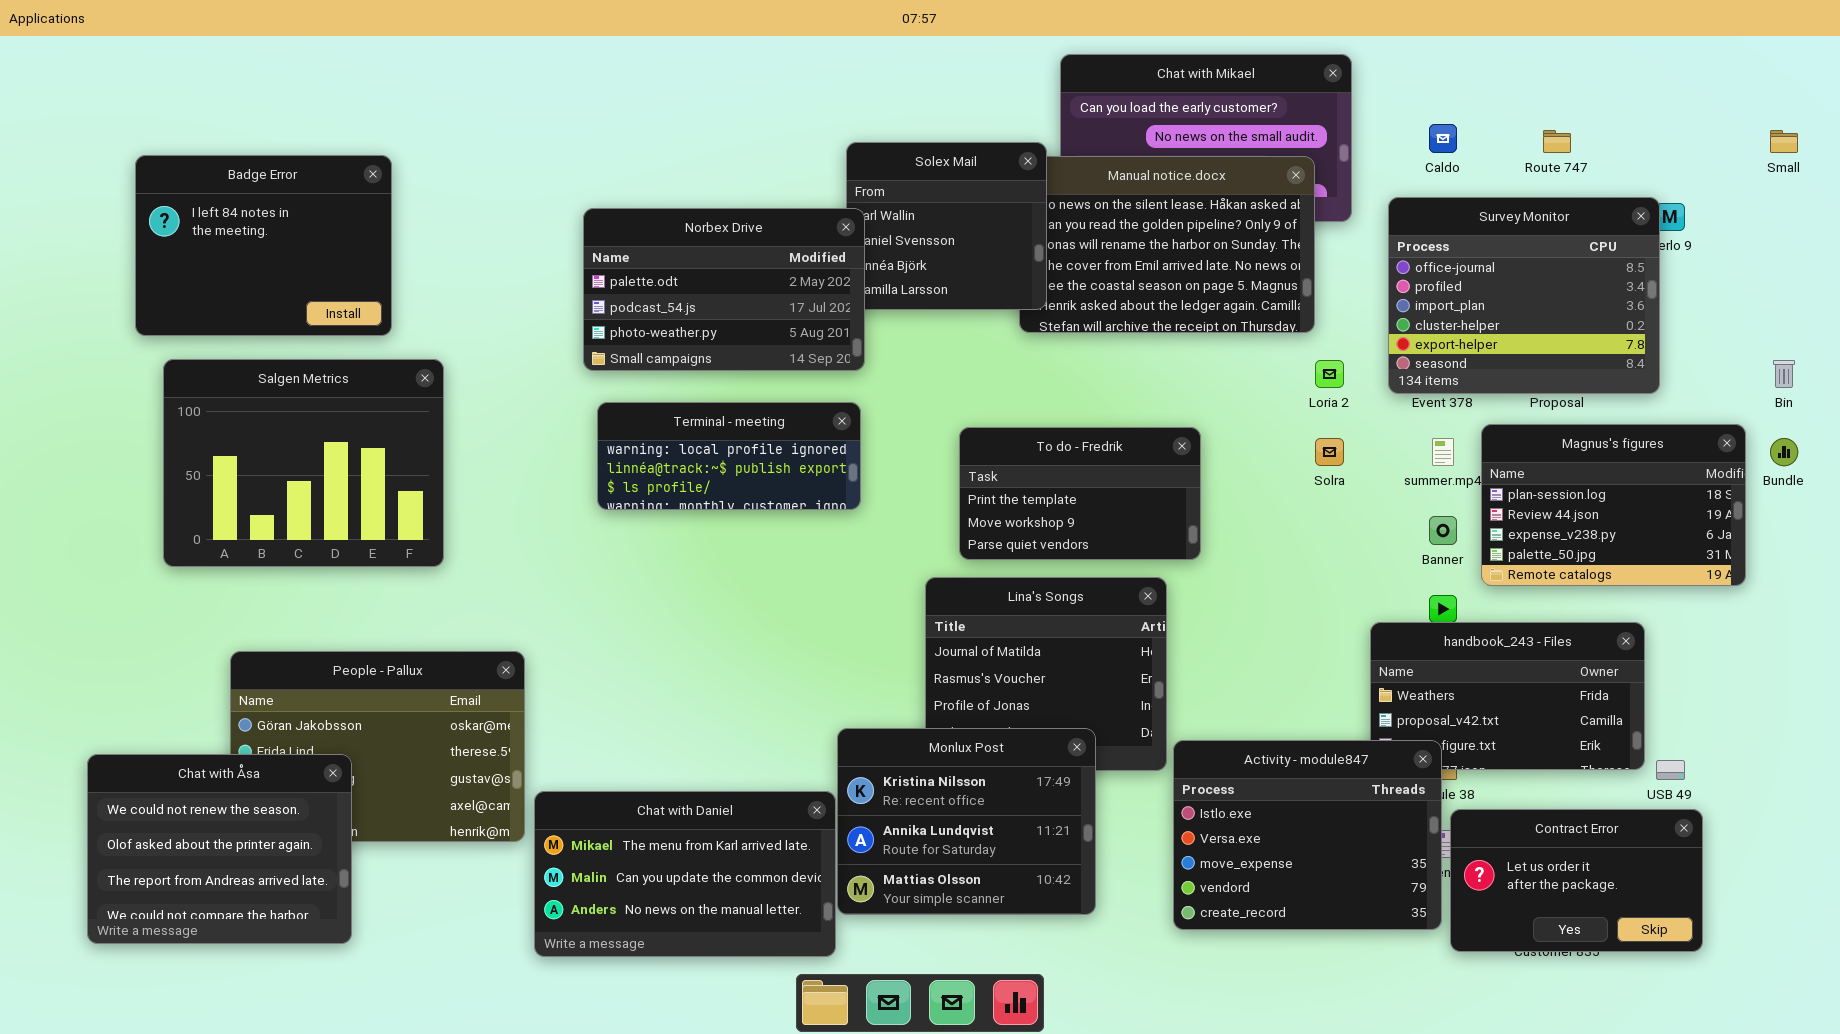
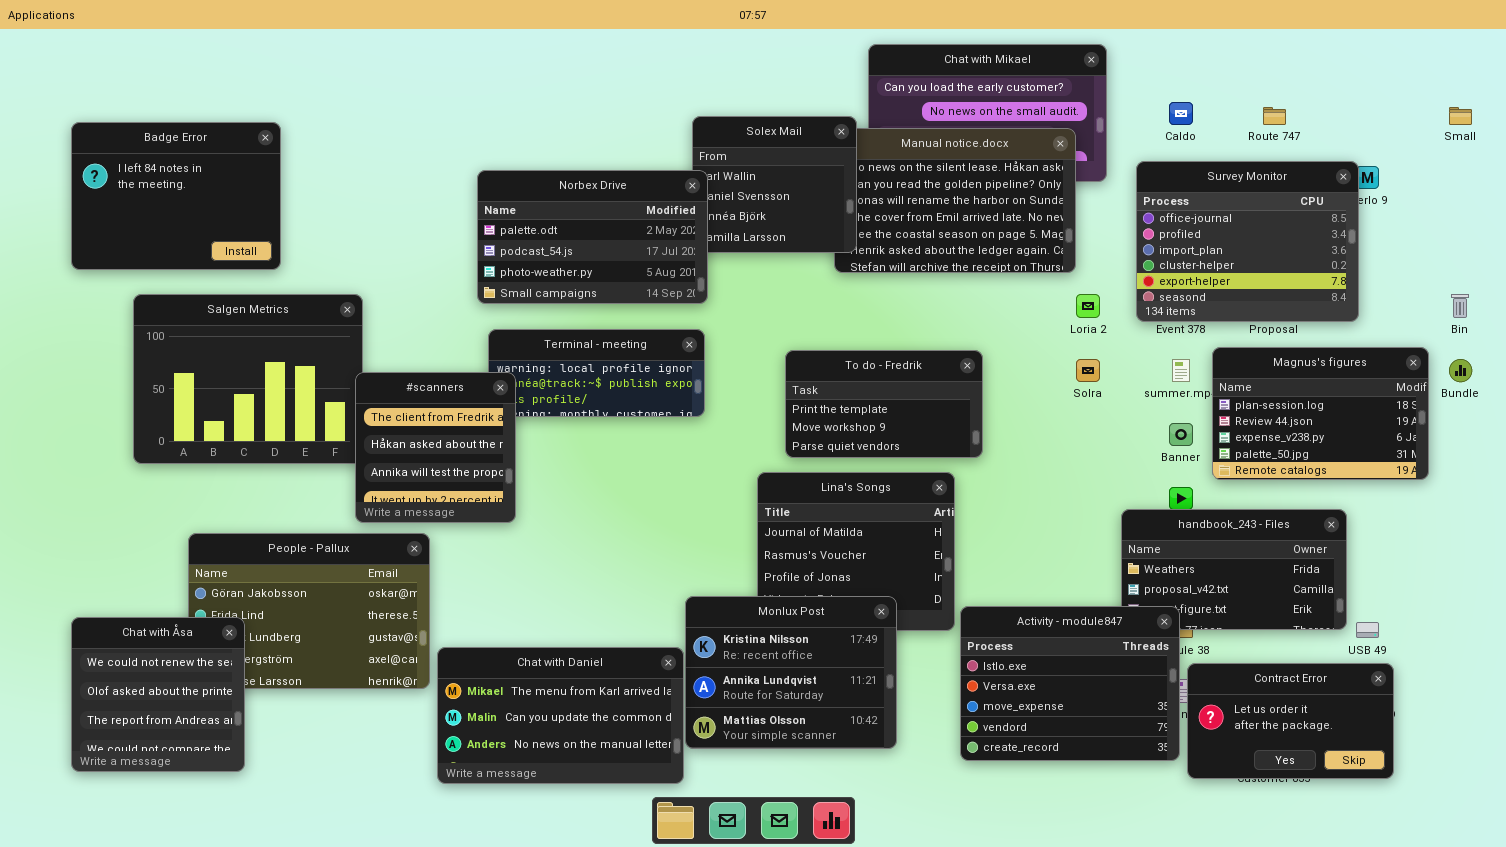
Badge Error: [135,155,392,336] -> [71,122,281,270], moved
#scanners: none -> [355,372,516,523], opened
Chat with Åsa: [87,754,352,944] -> [71,617,245,772], resized

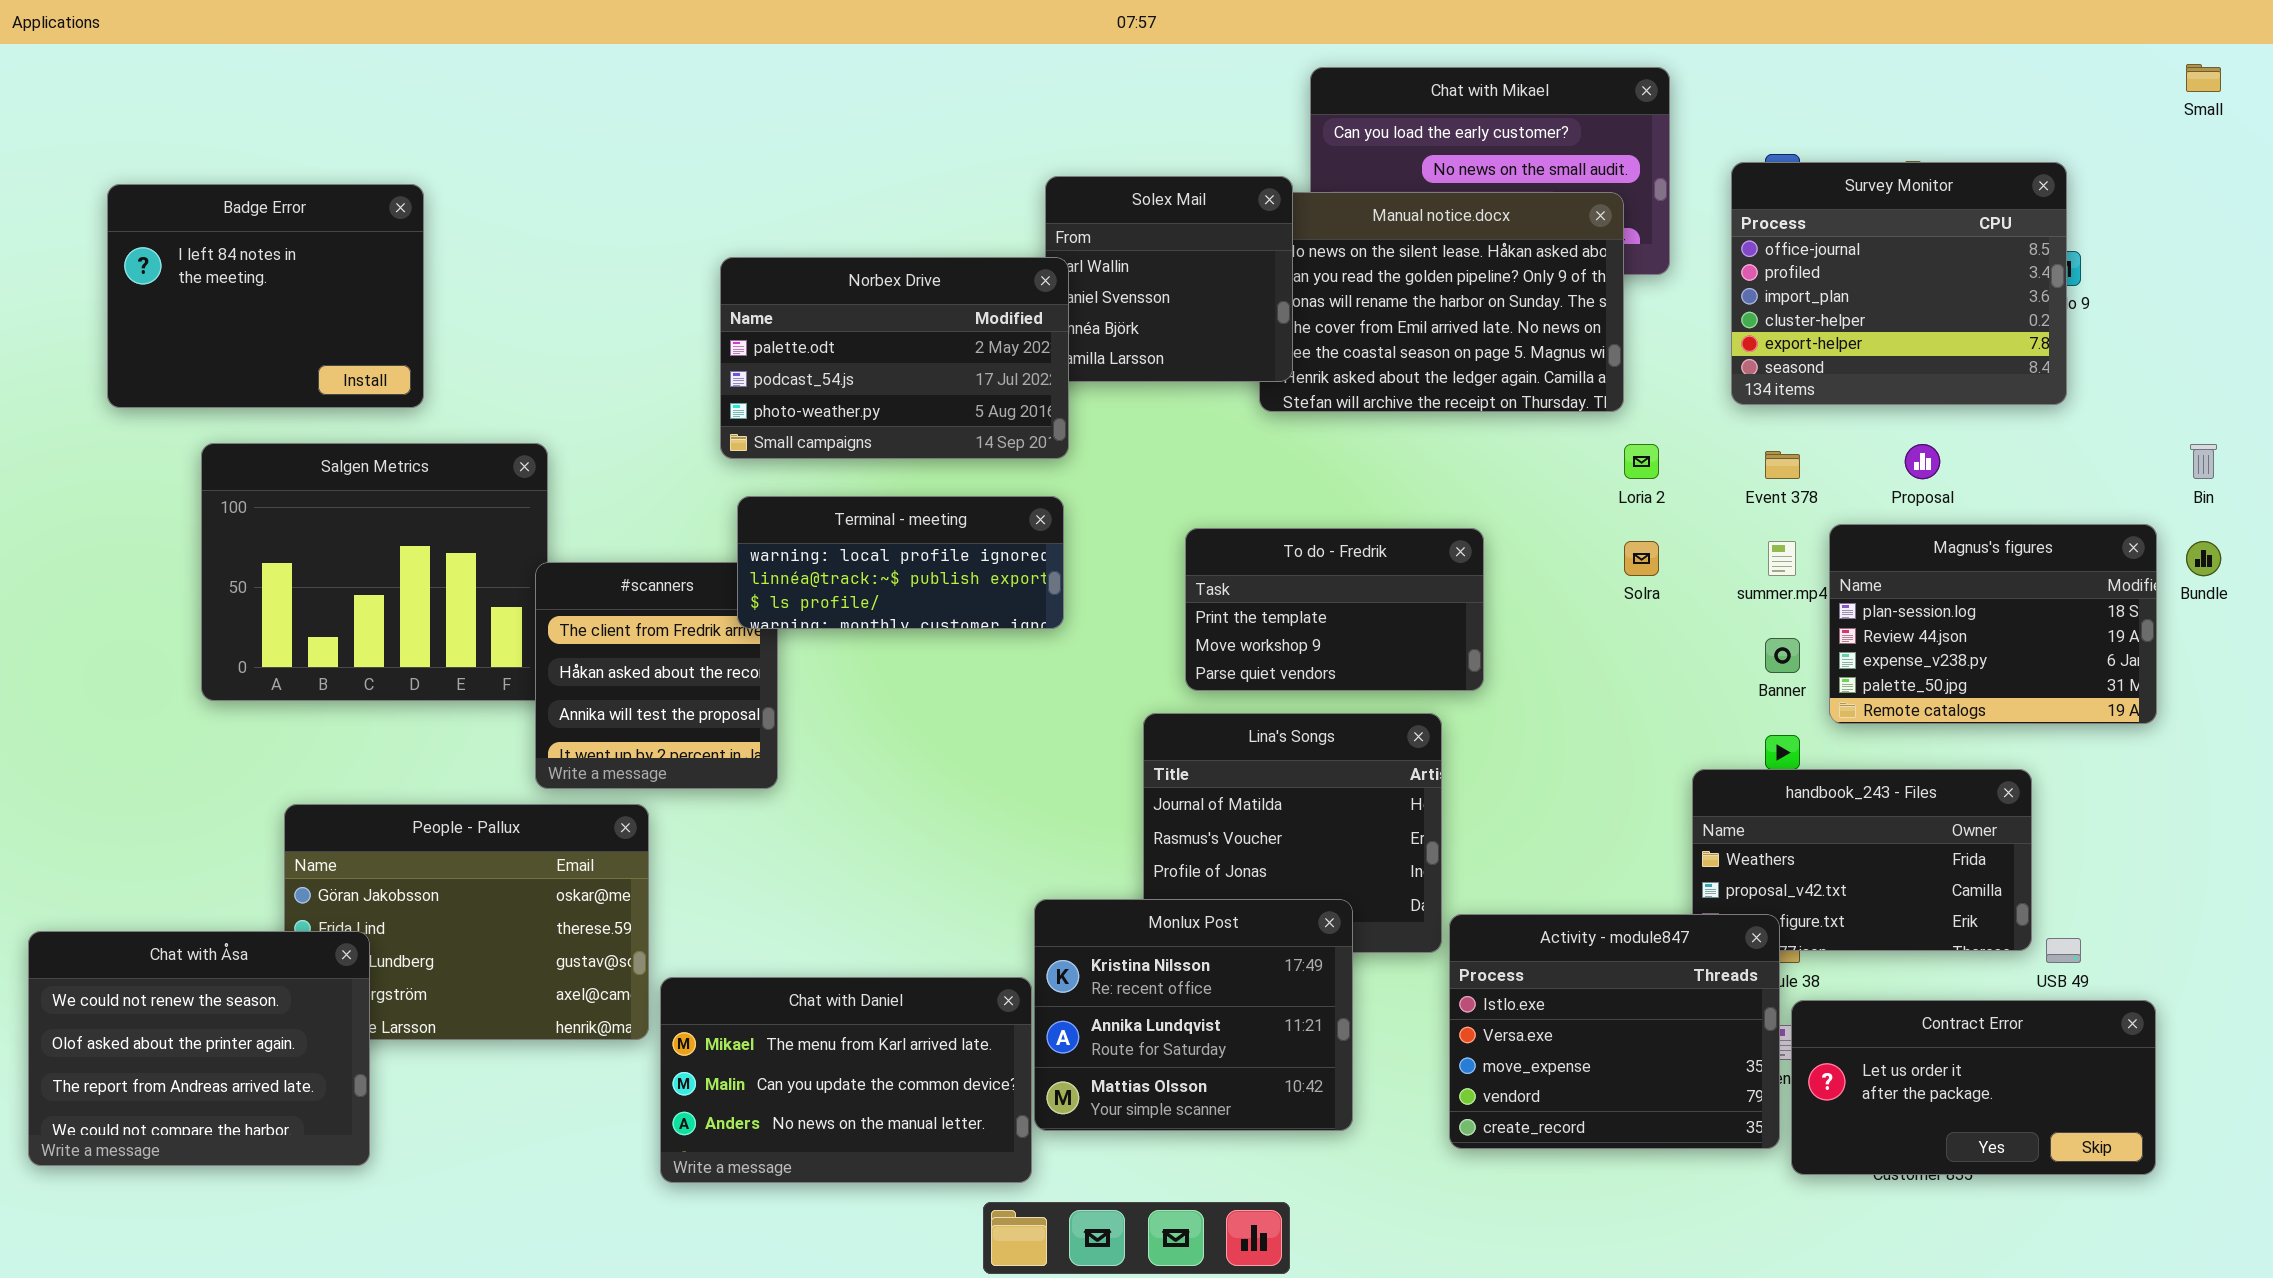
Small: [1449,107,1472,125] -> [2186,64,2221,92], moved
Survey Monitor: [1136,161,1359,322] -> [1731,162,2067,405], moved
Terminal - meeting: [488,329,705,417] -> [737,496,1064,629], raised
Chat with Åsa: [71,617,245,772] -> [28,931,370,1166], resized
Contract Error: [1187,663,1394,779] -> [1791,1000,2156,1175], resized

